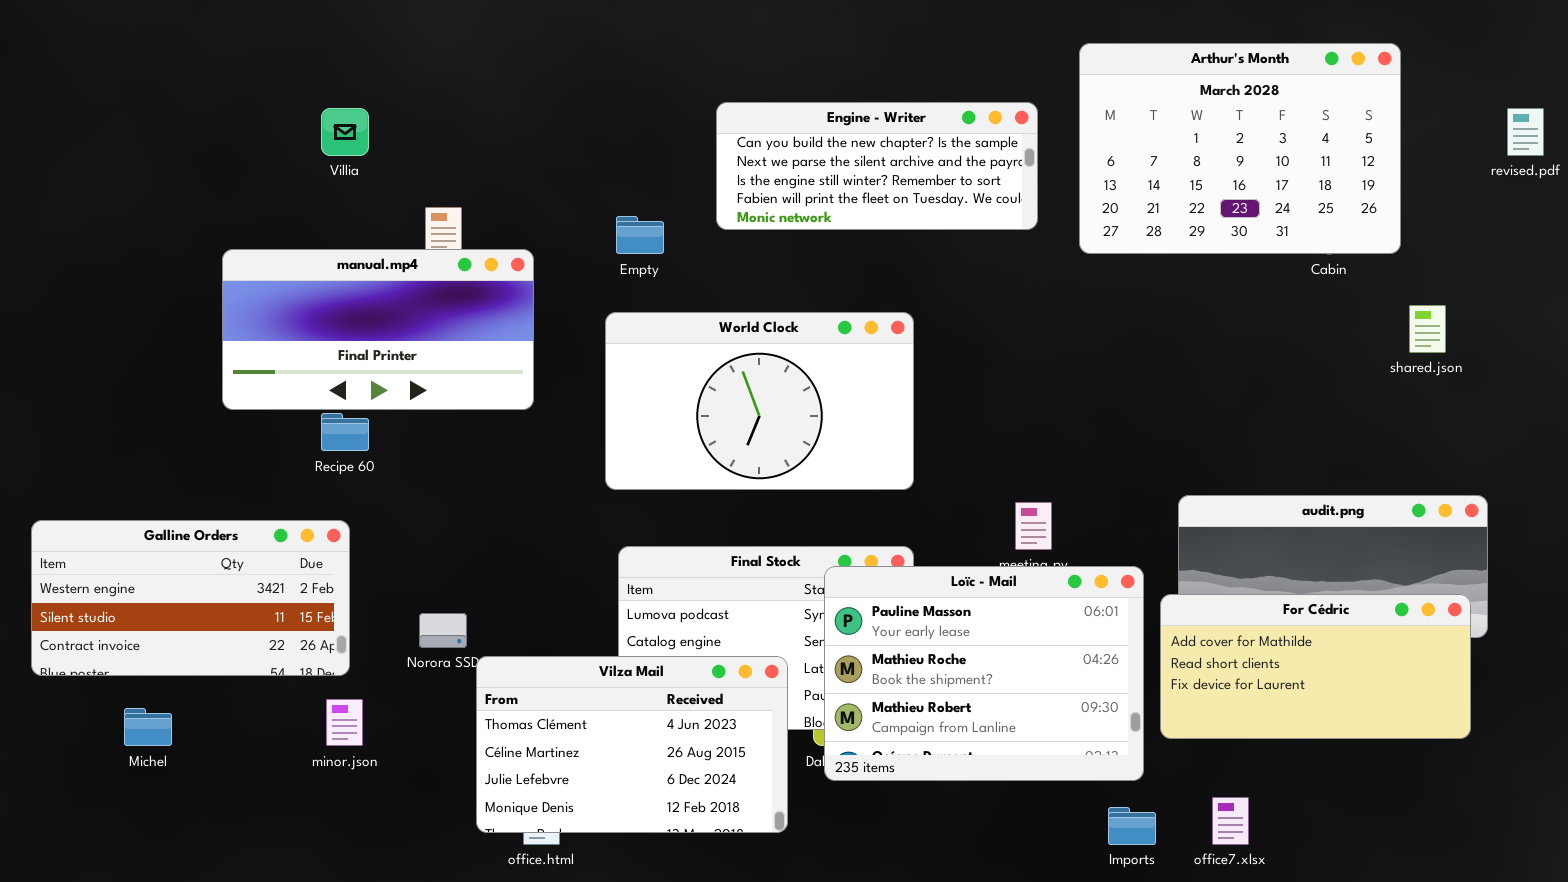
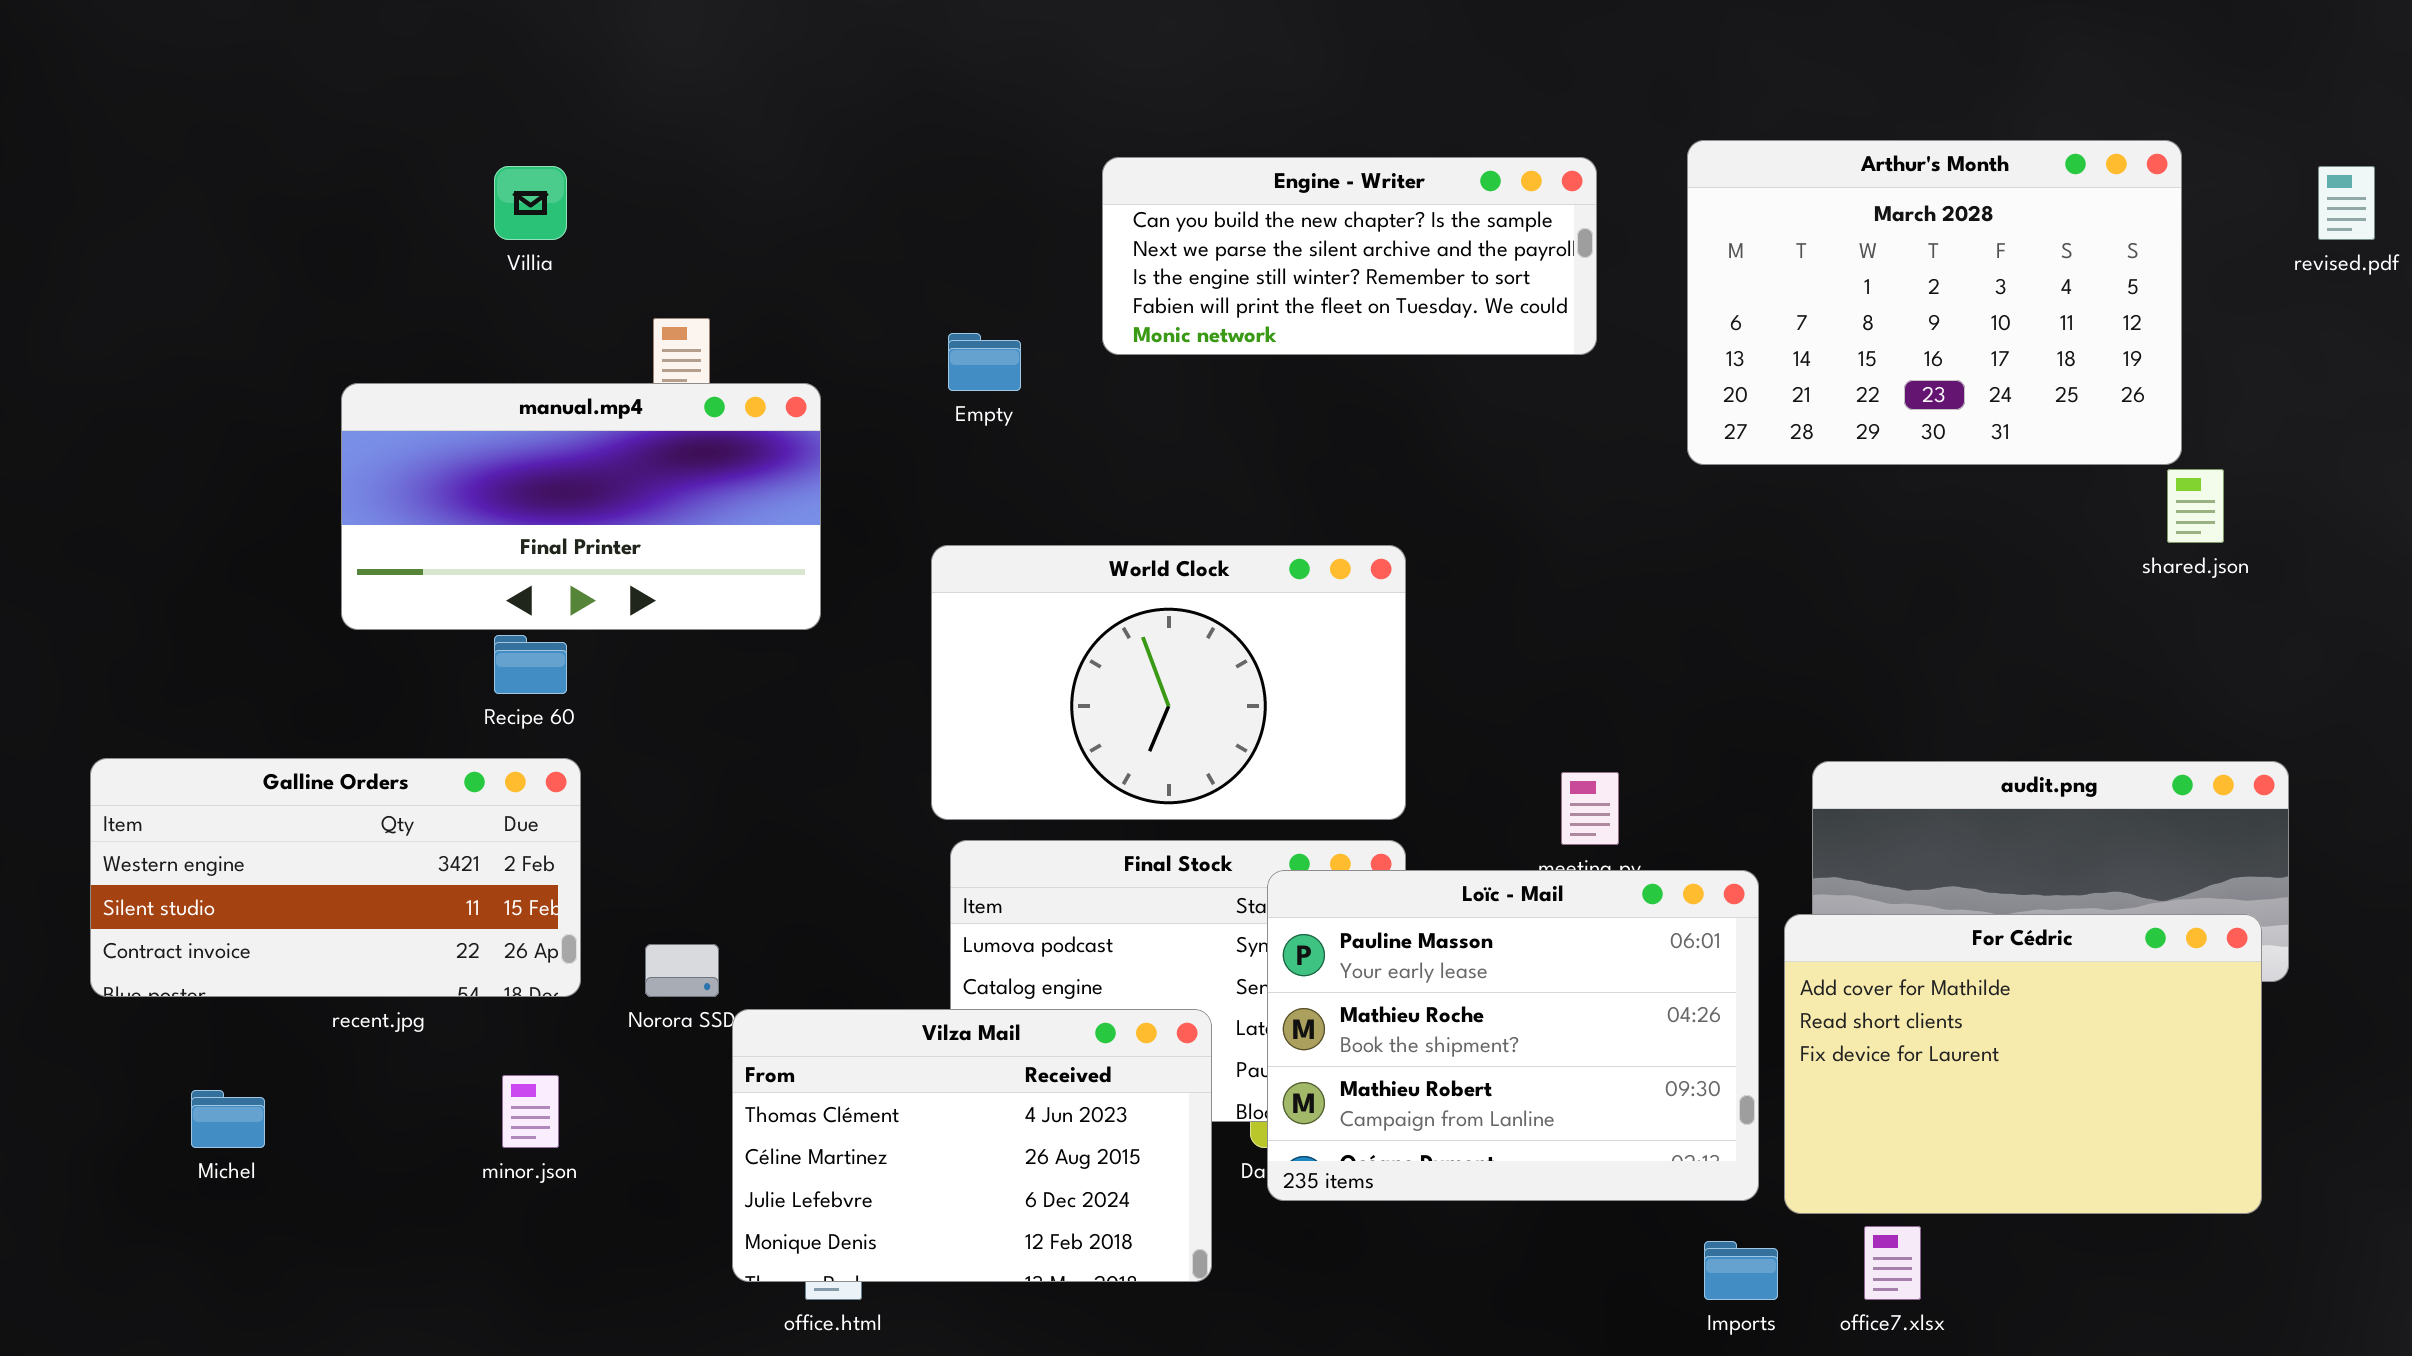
Arthur's Month: [1079,43,1401,254] -> [1687,140,2182,465], moved
World Clock: [605,312,914,490] -> [931,545,1406,820], moved
Galline Orders: [31,520,350,676] -> [90,758,581,997], moved
For Cédric: [1160,594,1471,739] -> [1784,914,2262,1214], resized

